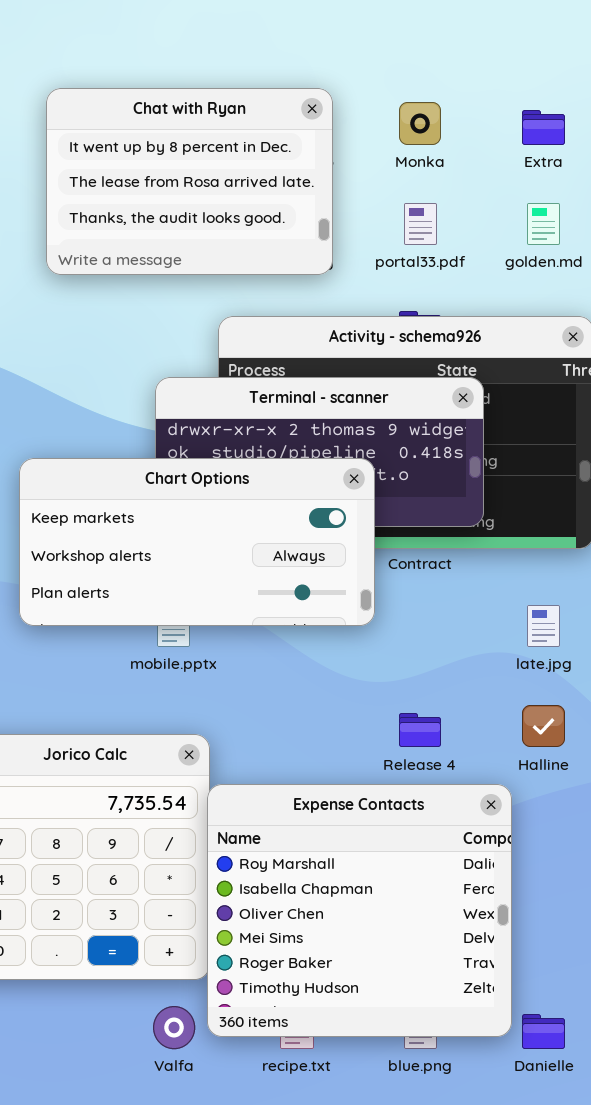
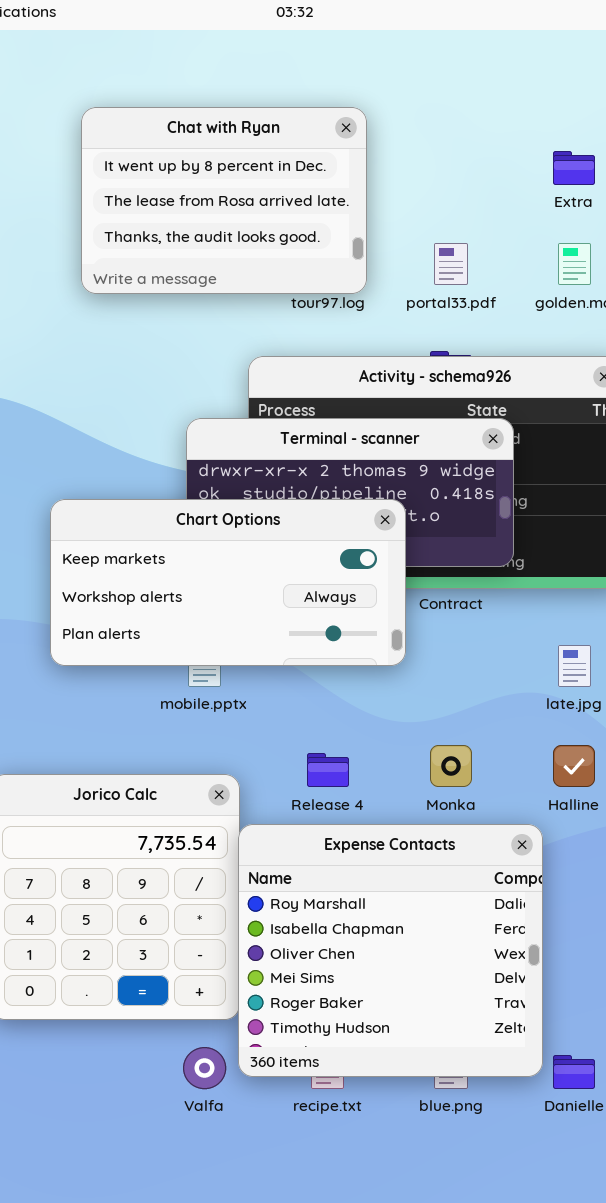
Chat with Ryan: [46,88,333,275] -> [81,107,367,294], moved
Monka: [399,102,441,145] -> [430,745,472,787], moved
Release 4: [399,713,441,747] -> [307,753,349,787], moved

